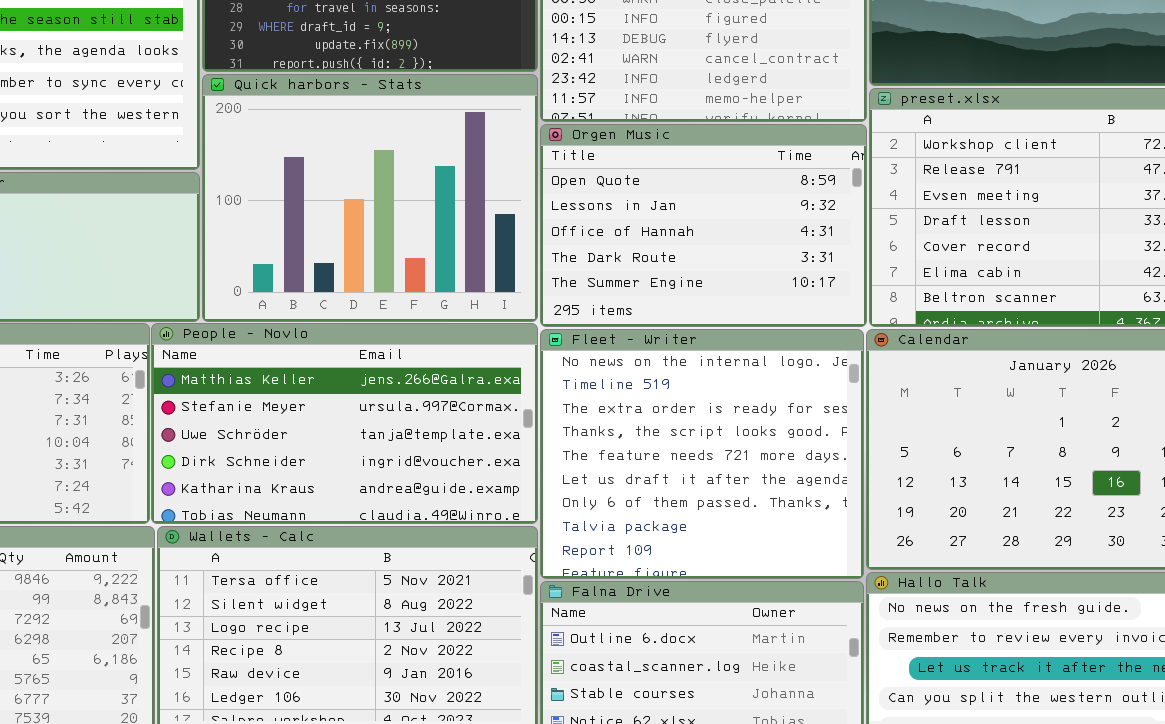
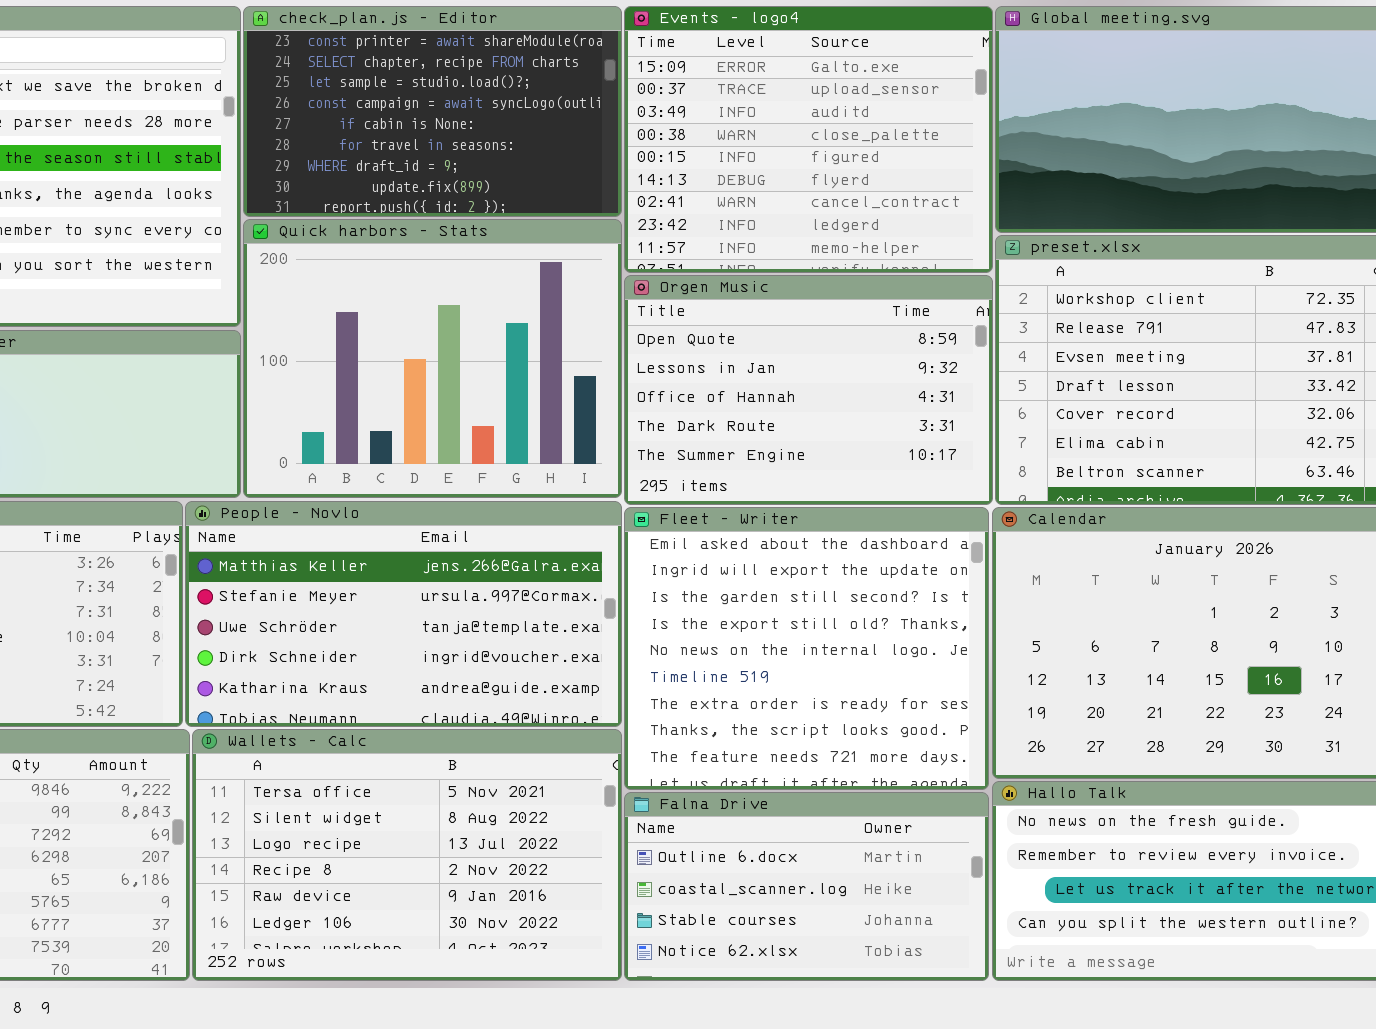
Fleet - Writer: [540,329,864,579] -> [624,507,989,790], scrolled up 4 rows

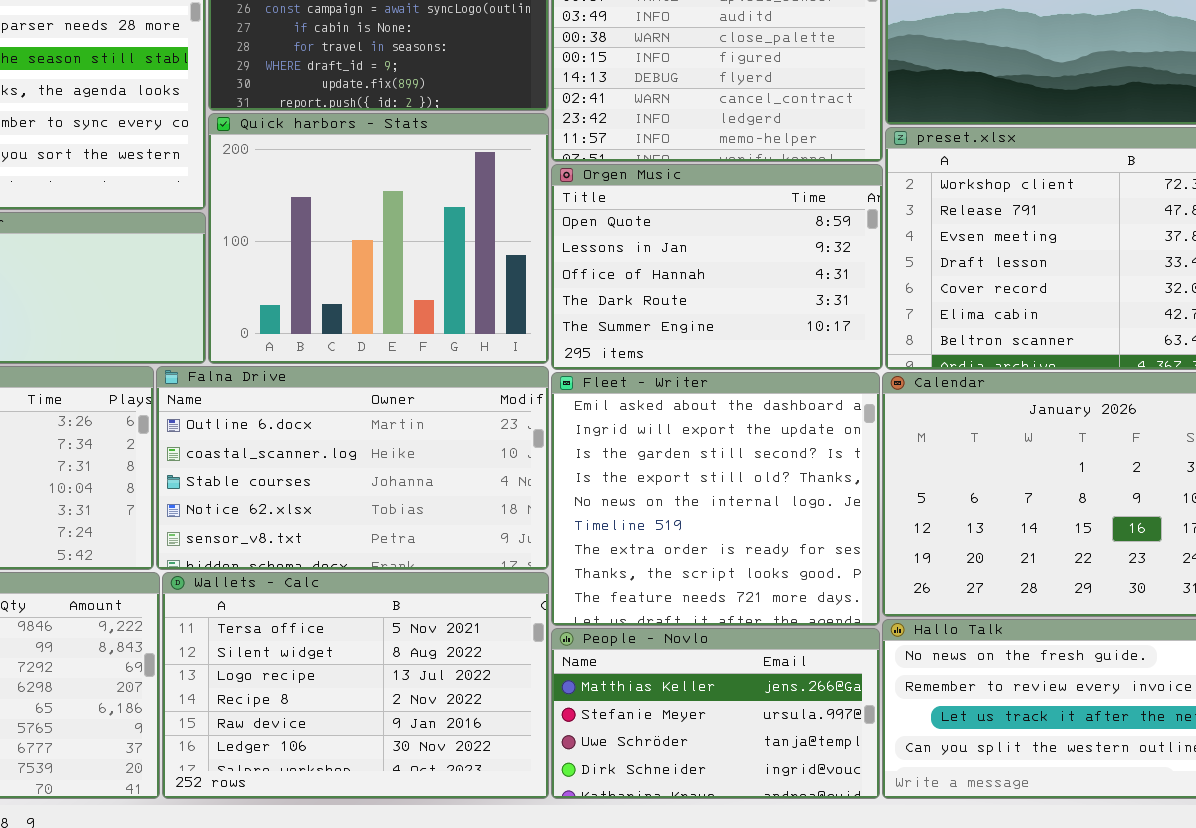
People - Novlo: [185,501,622,727] -> [551,628,880,799], moved, resized
Falna Drive: [624,792,989,981] -> [156,366,549,570], moved, resized

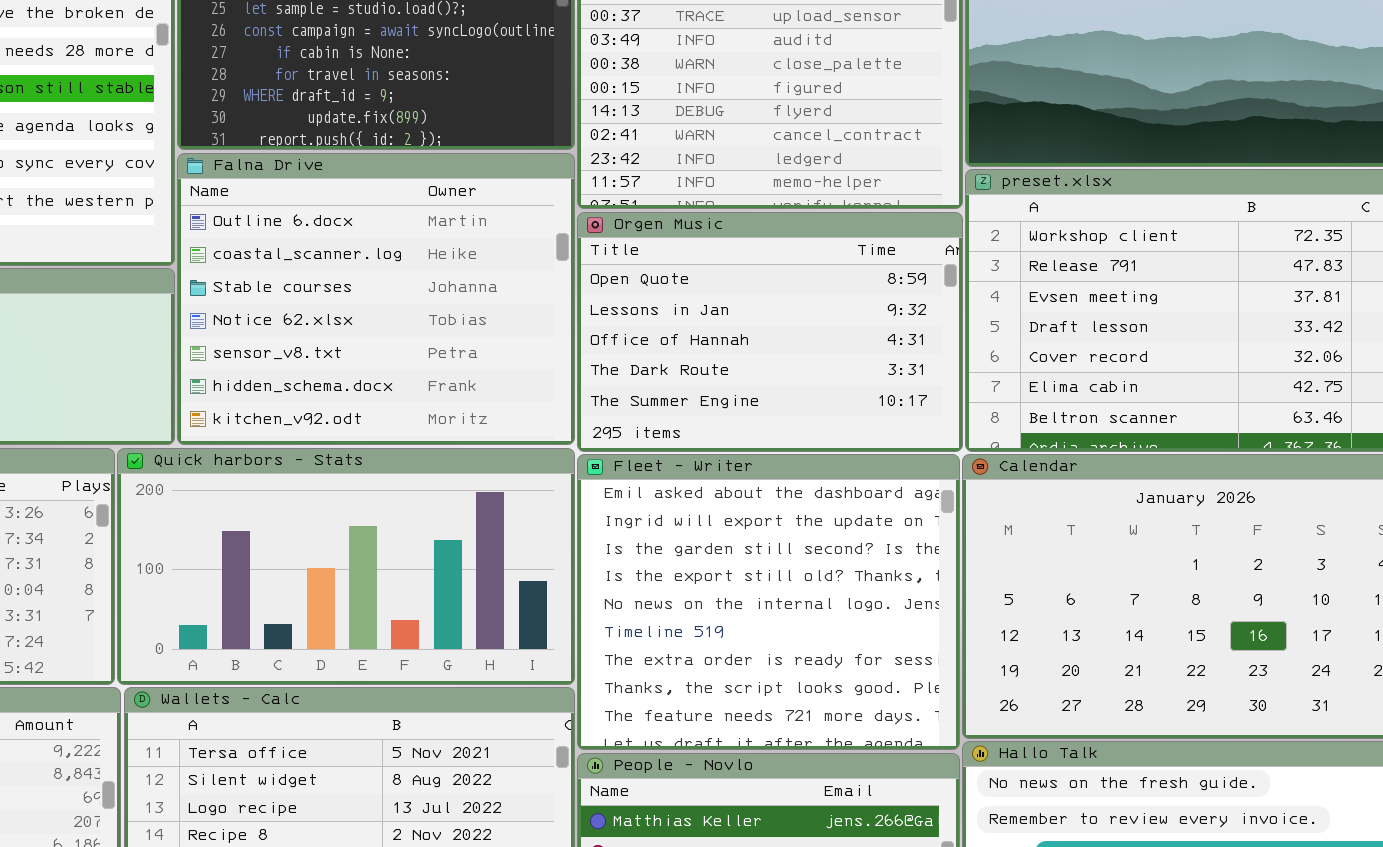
Quick harbors - Stats: [208,113,549,364] -> [117,448,575,685], moved, resized
Falna Drive: [156,366,549,570] -> [177,153,575,445], moved, resized

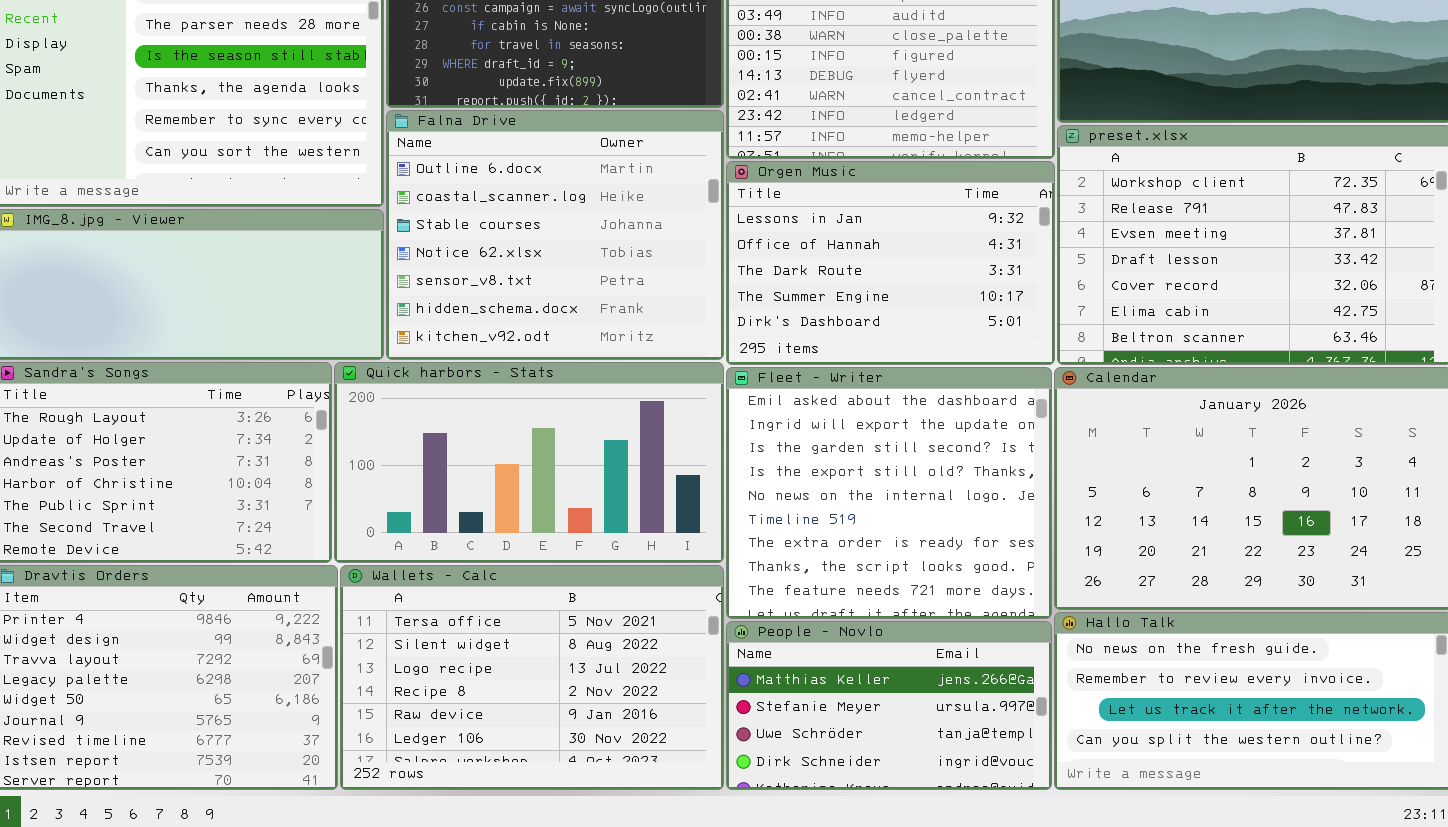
Orgen Music: [577,212,963,452] -> [726,161,1055,365], scrolled down 1 row

